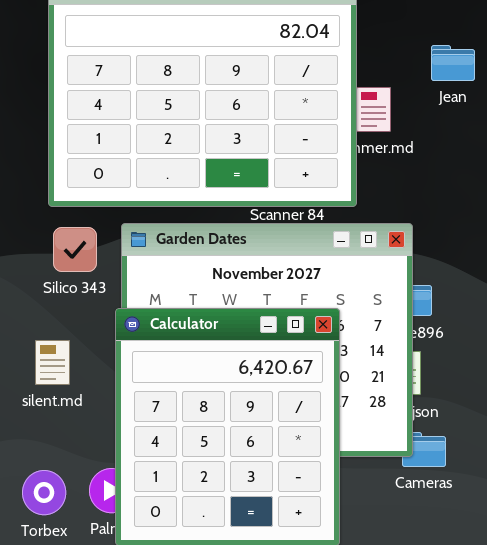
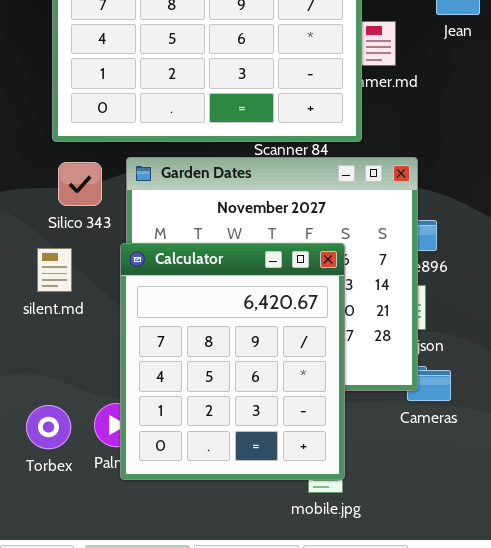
silent.md: [35,340,70,385] -> [37,248,72,292], moved

